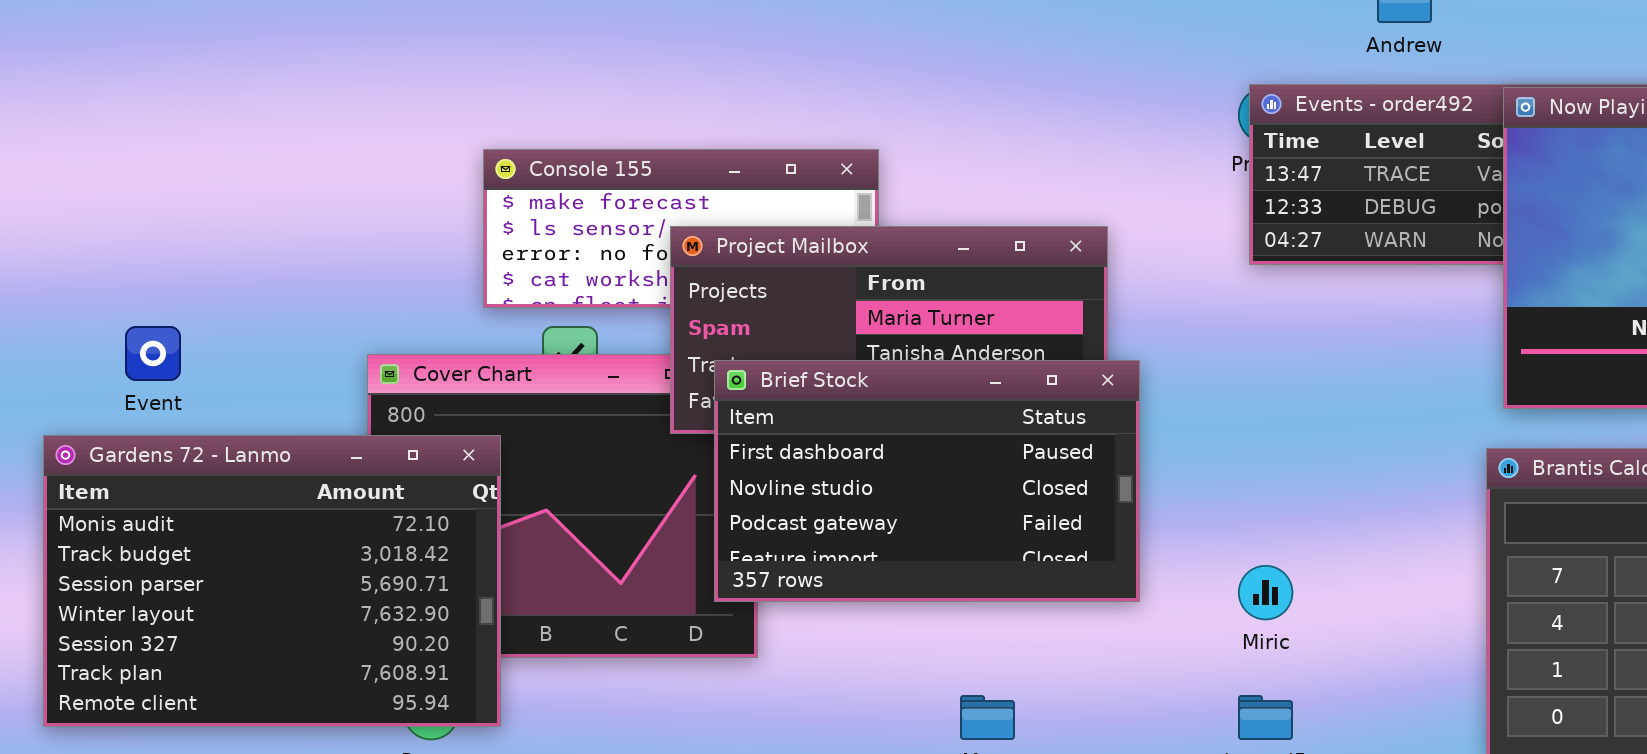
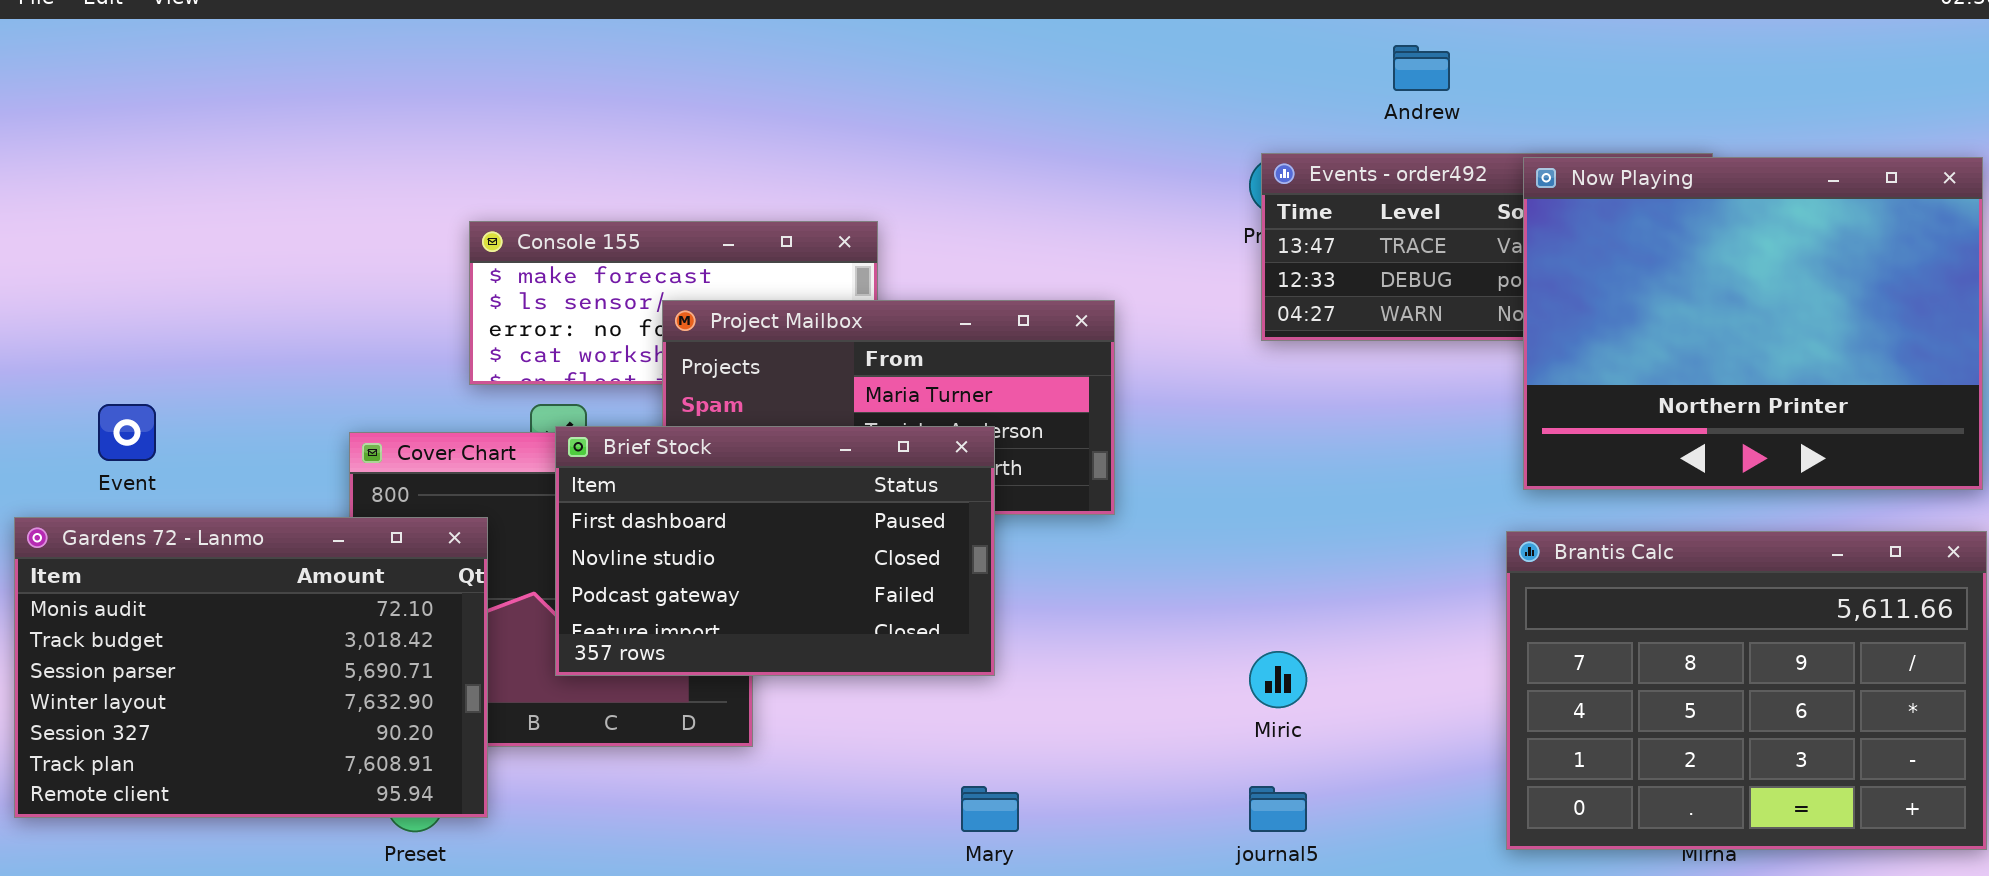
Brief Stock: [714,360,1140,602] -> [555,426,995,676], moved

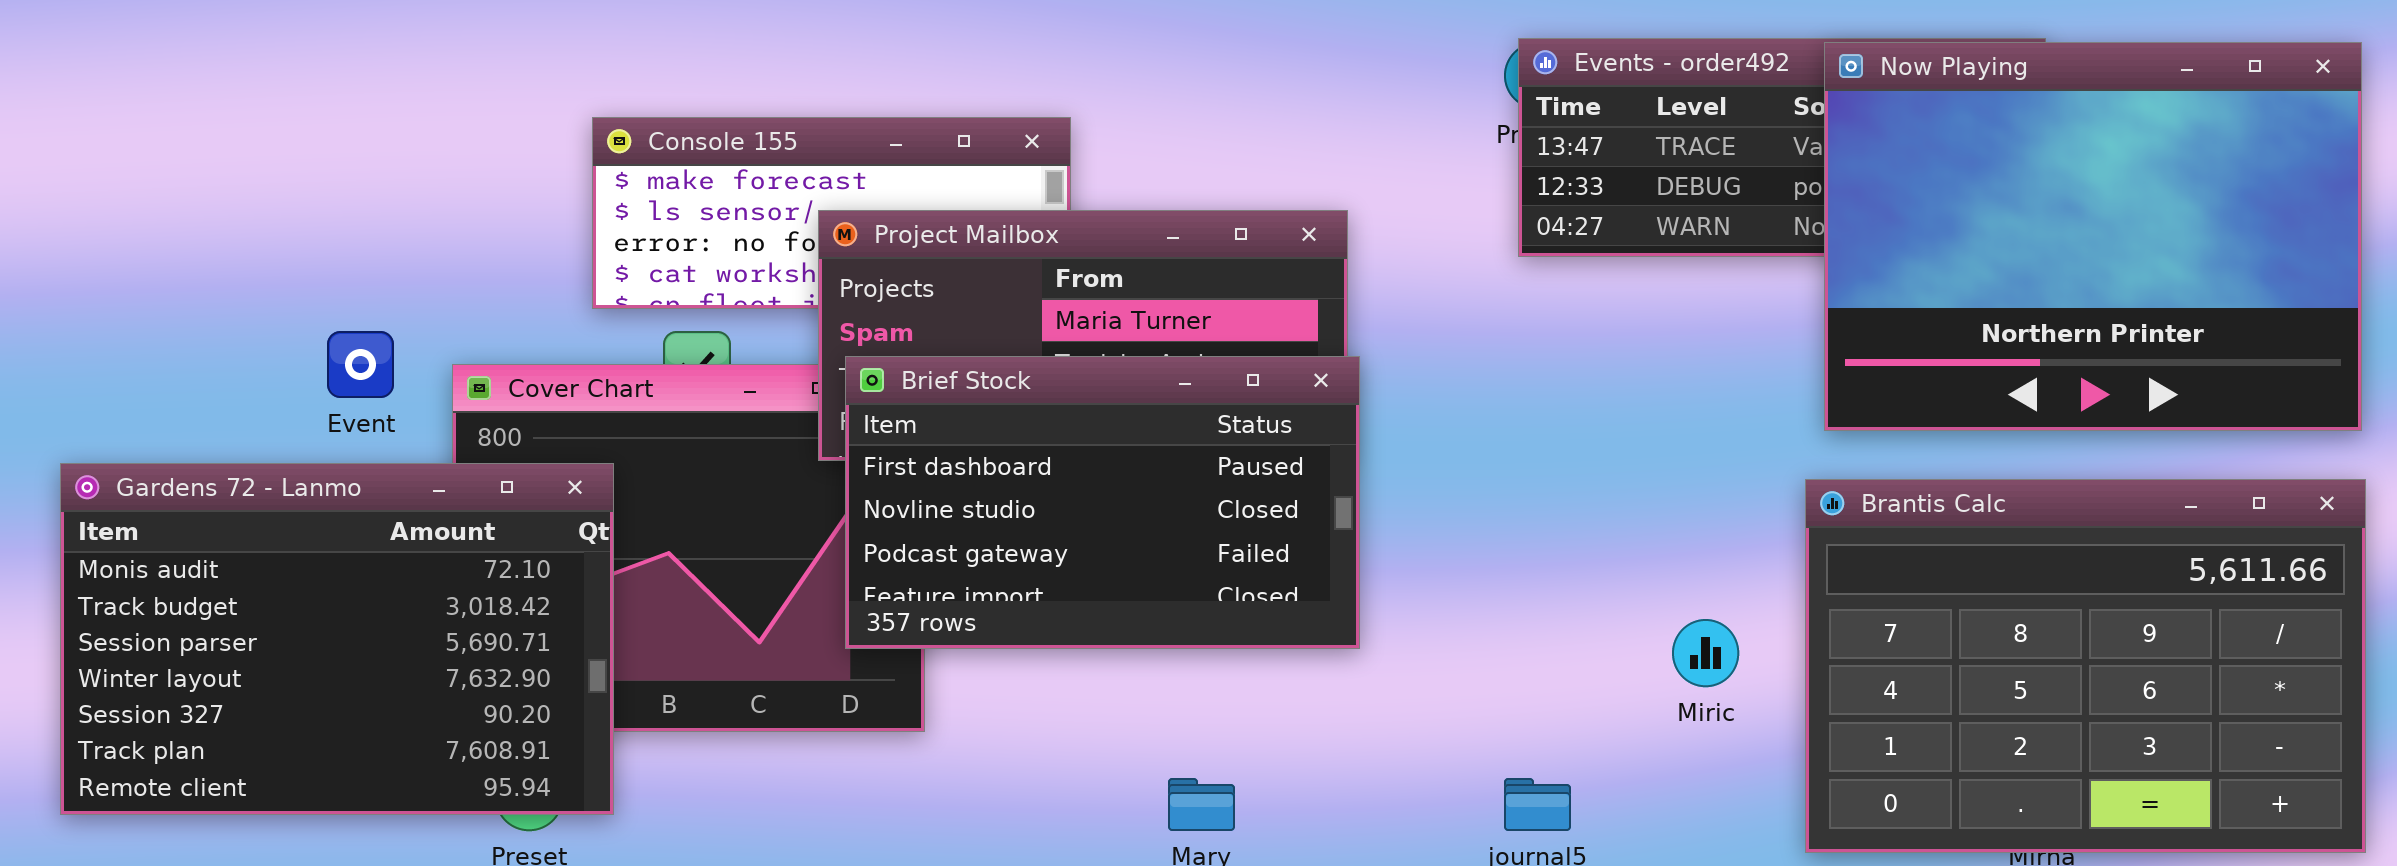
Event: [98,404,156,461] -> [327,331,394,398], moved
Brief Stock: [555,426,995,676] -> [845,356,1360,649], moved
Miric: [1249,651,1307,708] -> [1672,619,1739,687], moved

